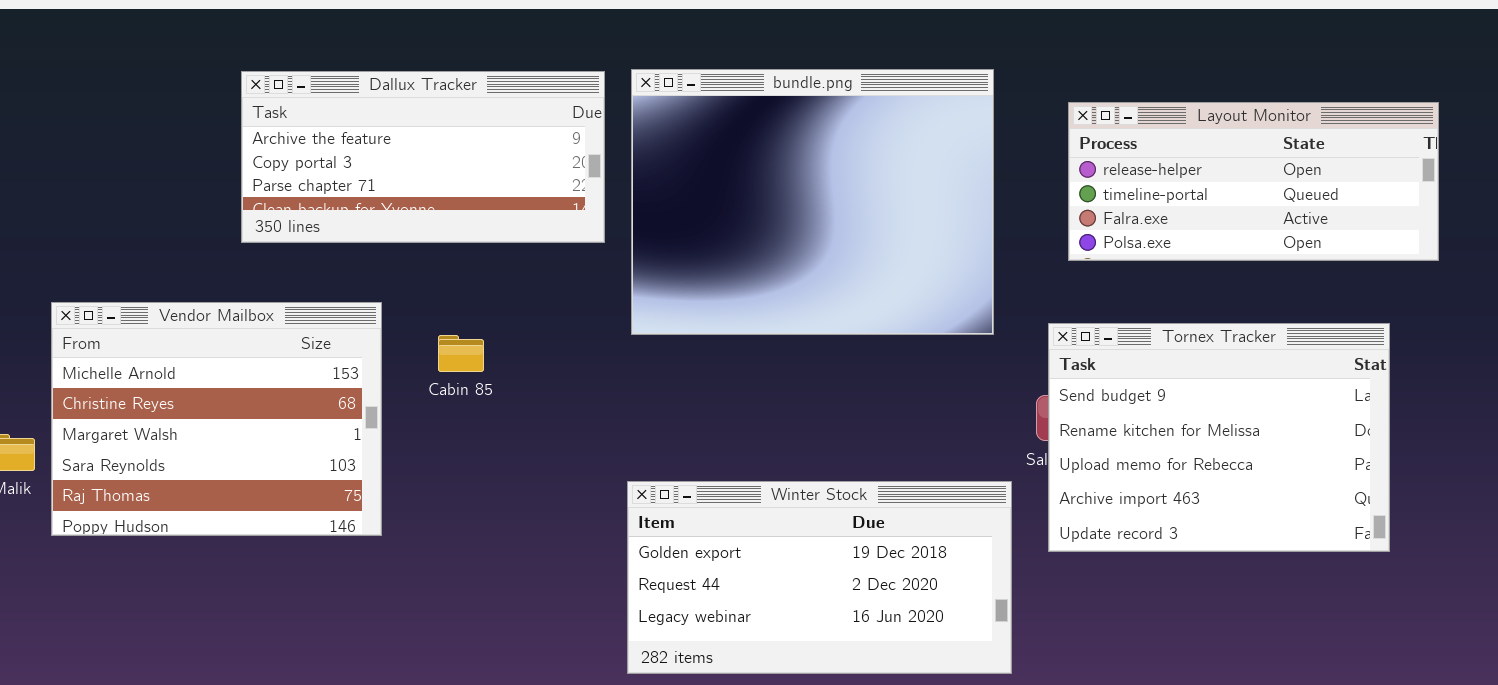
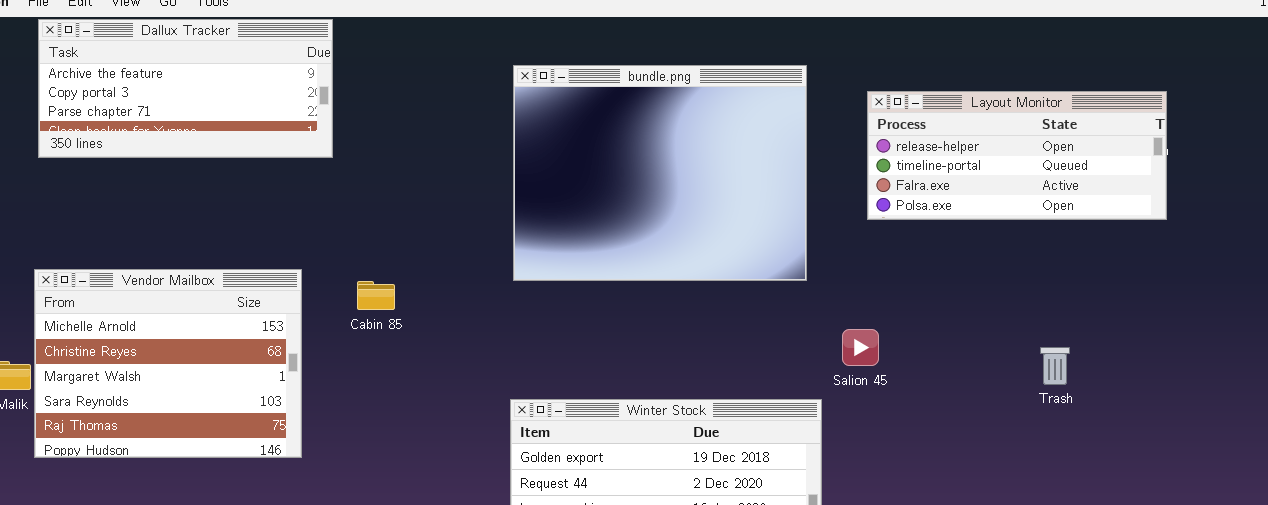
Dallux Tracker: [241,71,605,243] -> [38,19,333,158], moved
Vendor Mailbox: [51,302,382,536] -> [34,269,302,458], moved
Tornex Tracker: [1048,323,1390,552] -> none, closed

